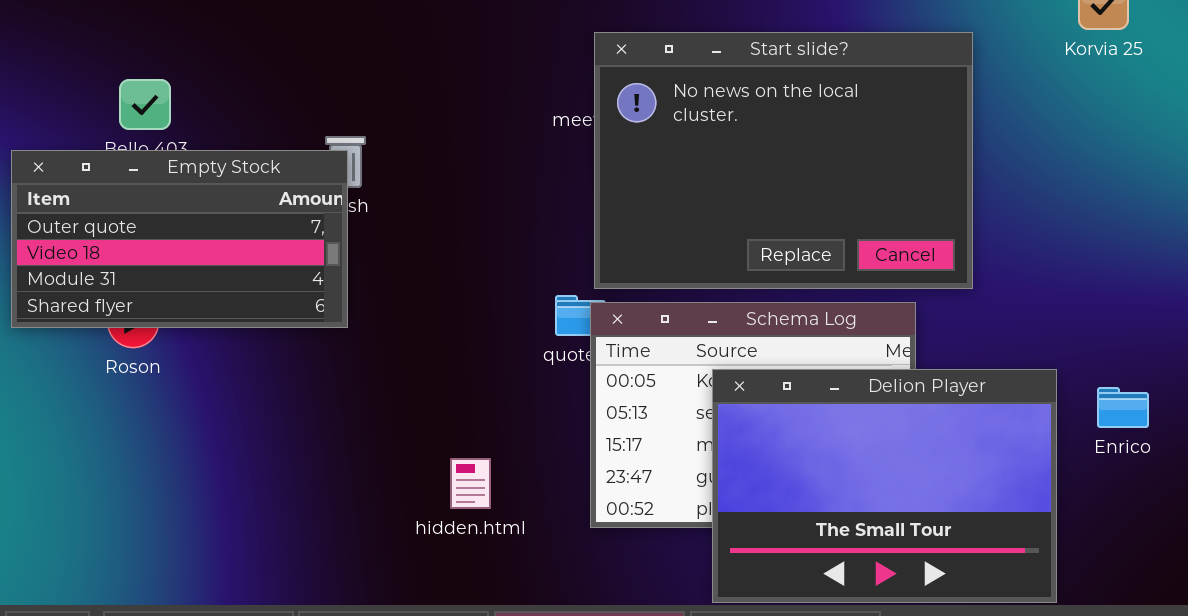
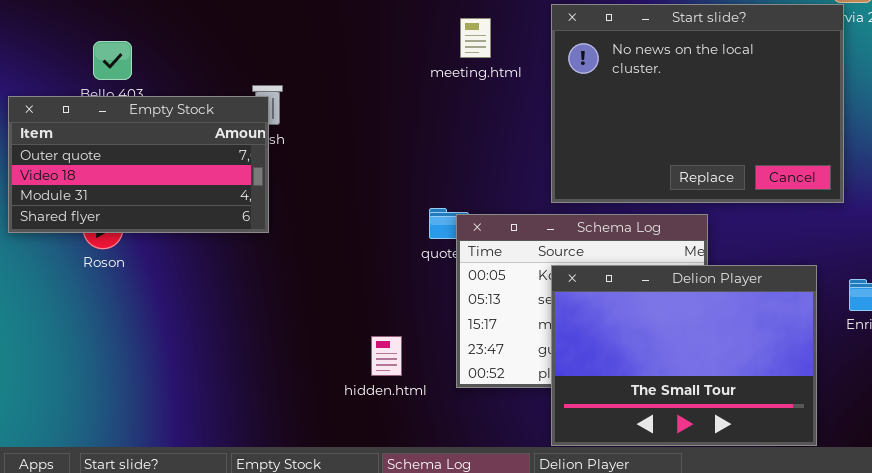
Start slide?: [594,32,973,289] -> [551,4,844,203], moved
hidden.html: [450,458,491,509] -> [371,336,402,376], moved

